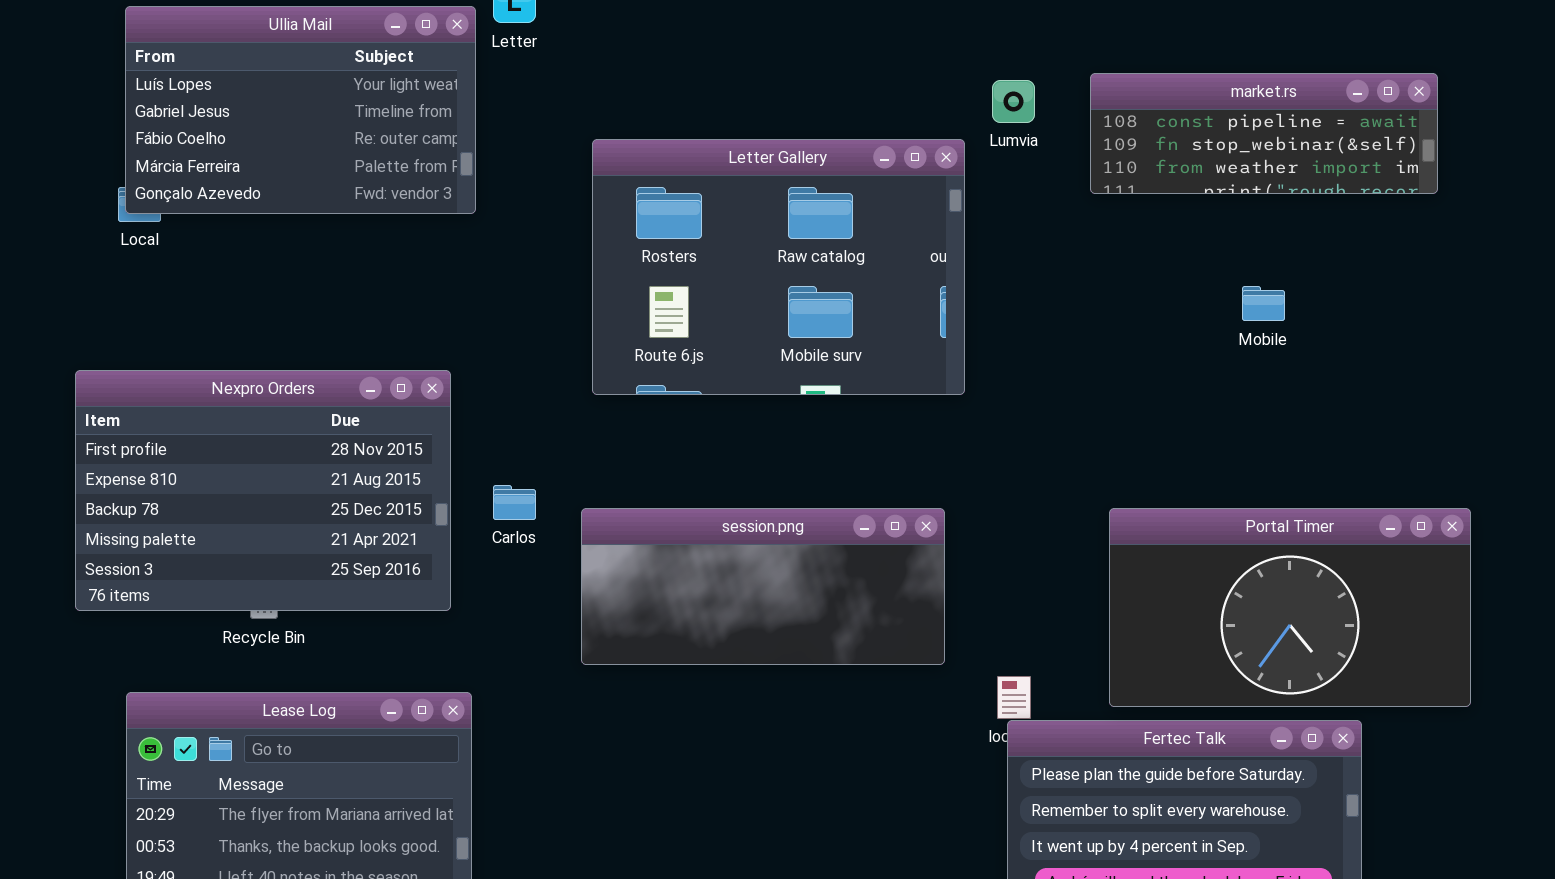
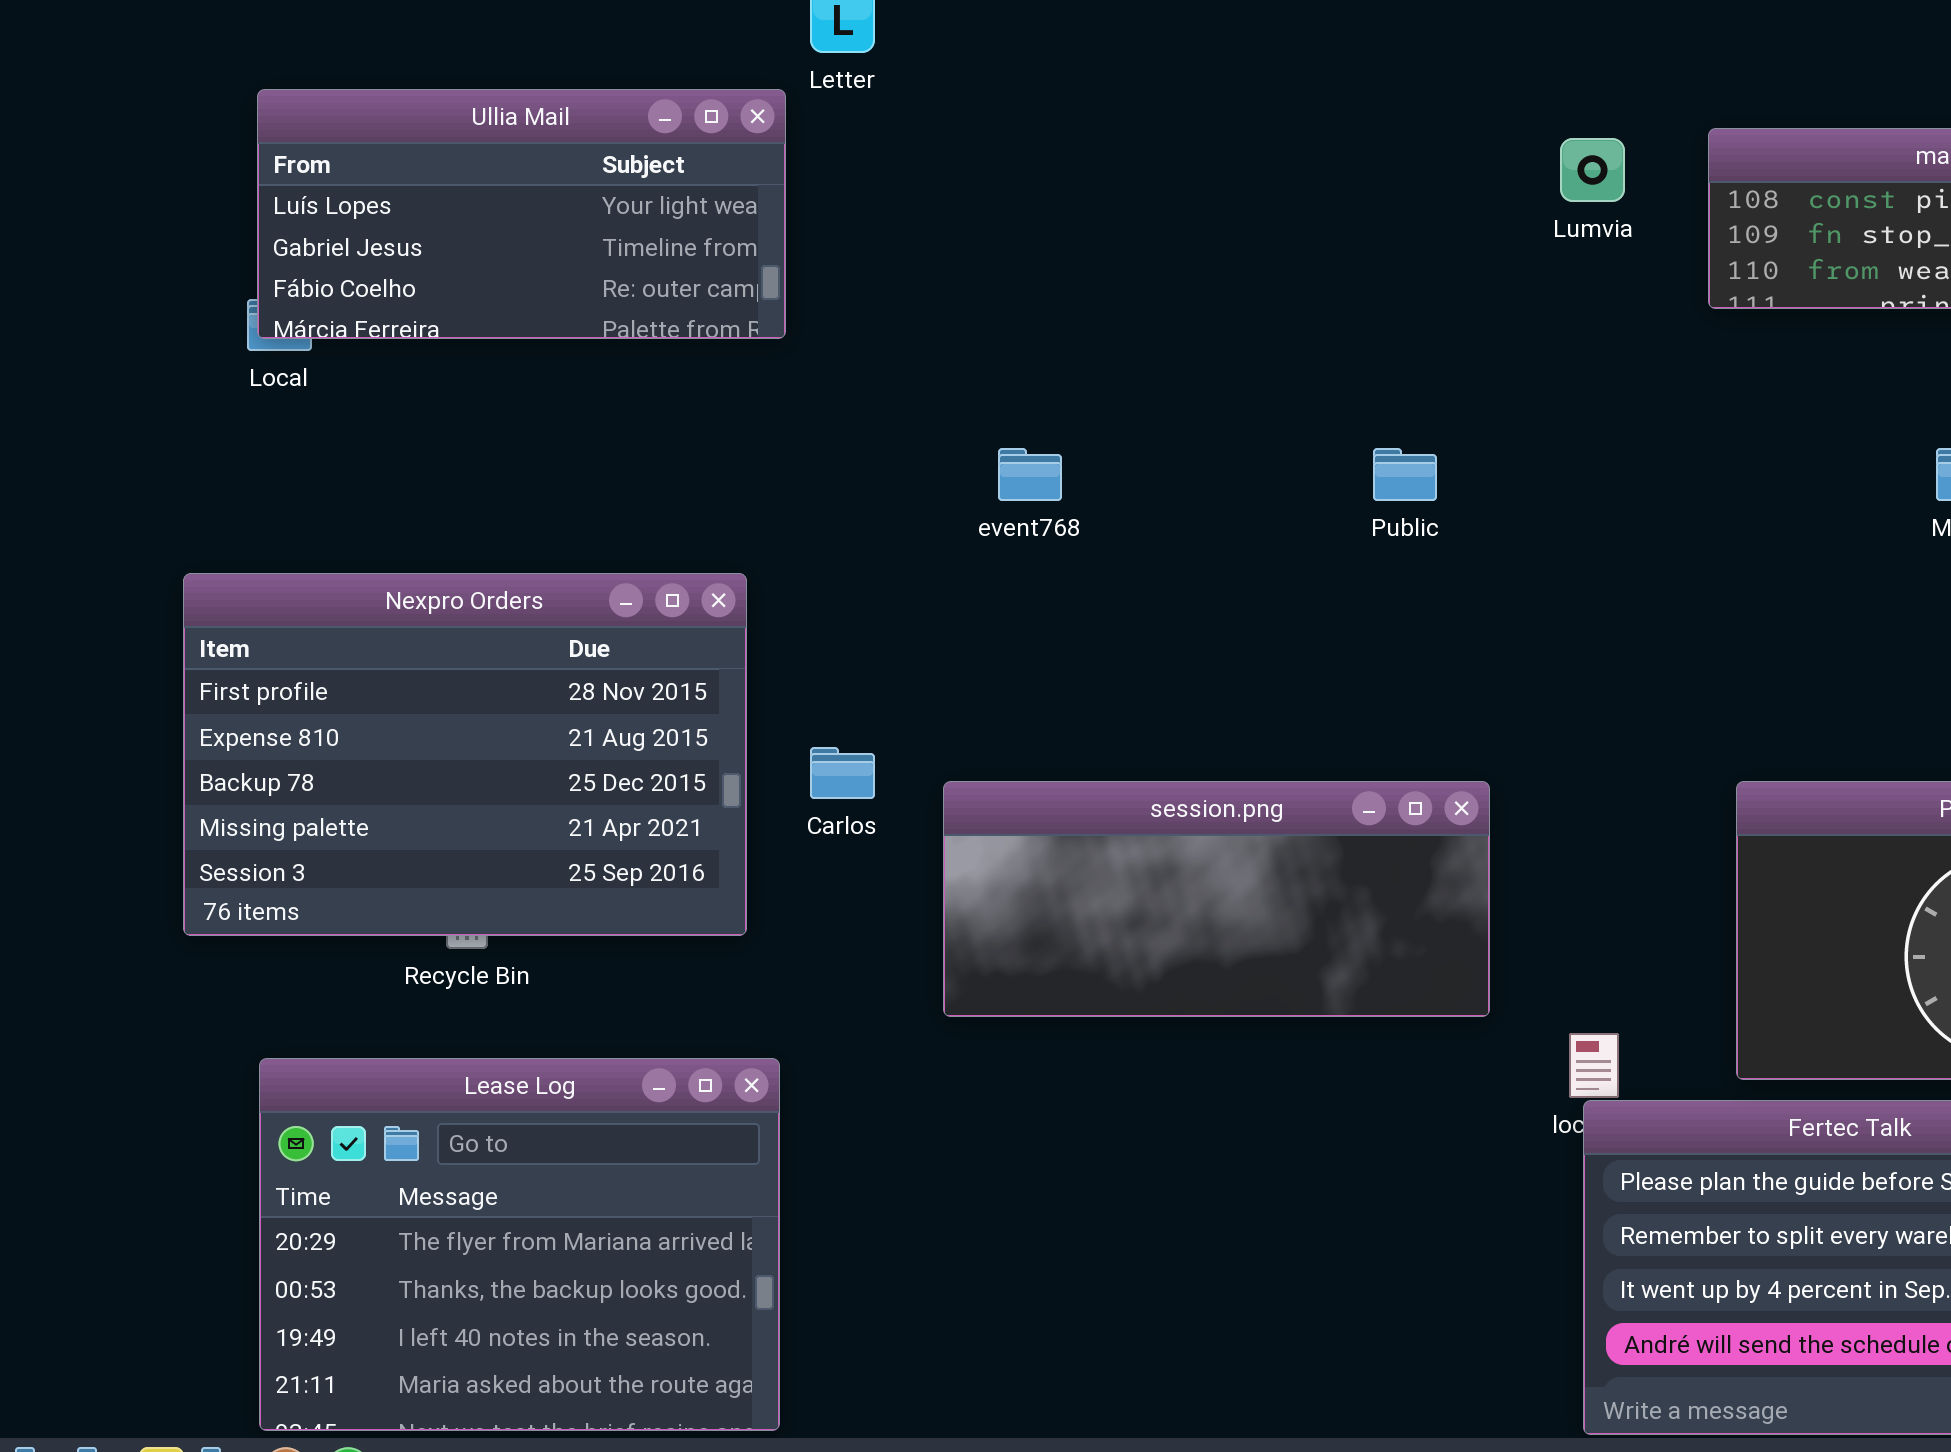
Ullia Mail: [125,6,476,214] -> [257,89,786,339], resized
Letter Gallery: [592,139,965,395] -> none, closed

